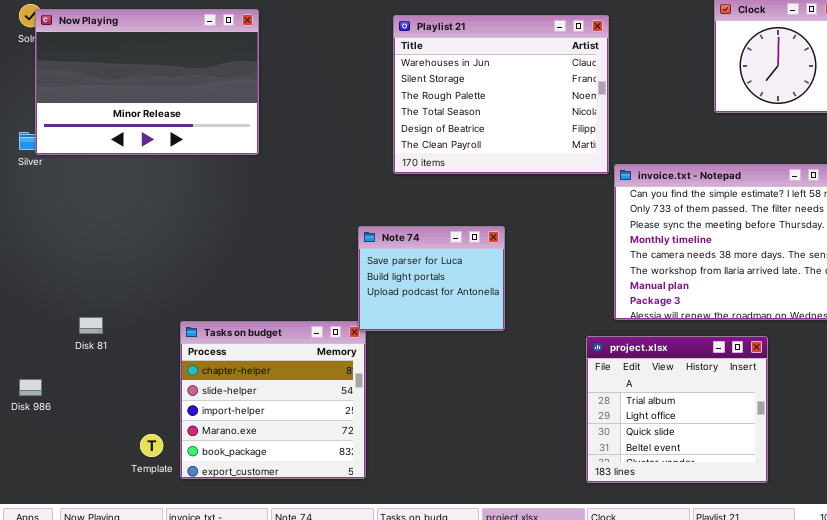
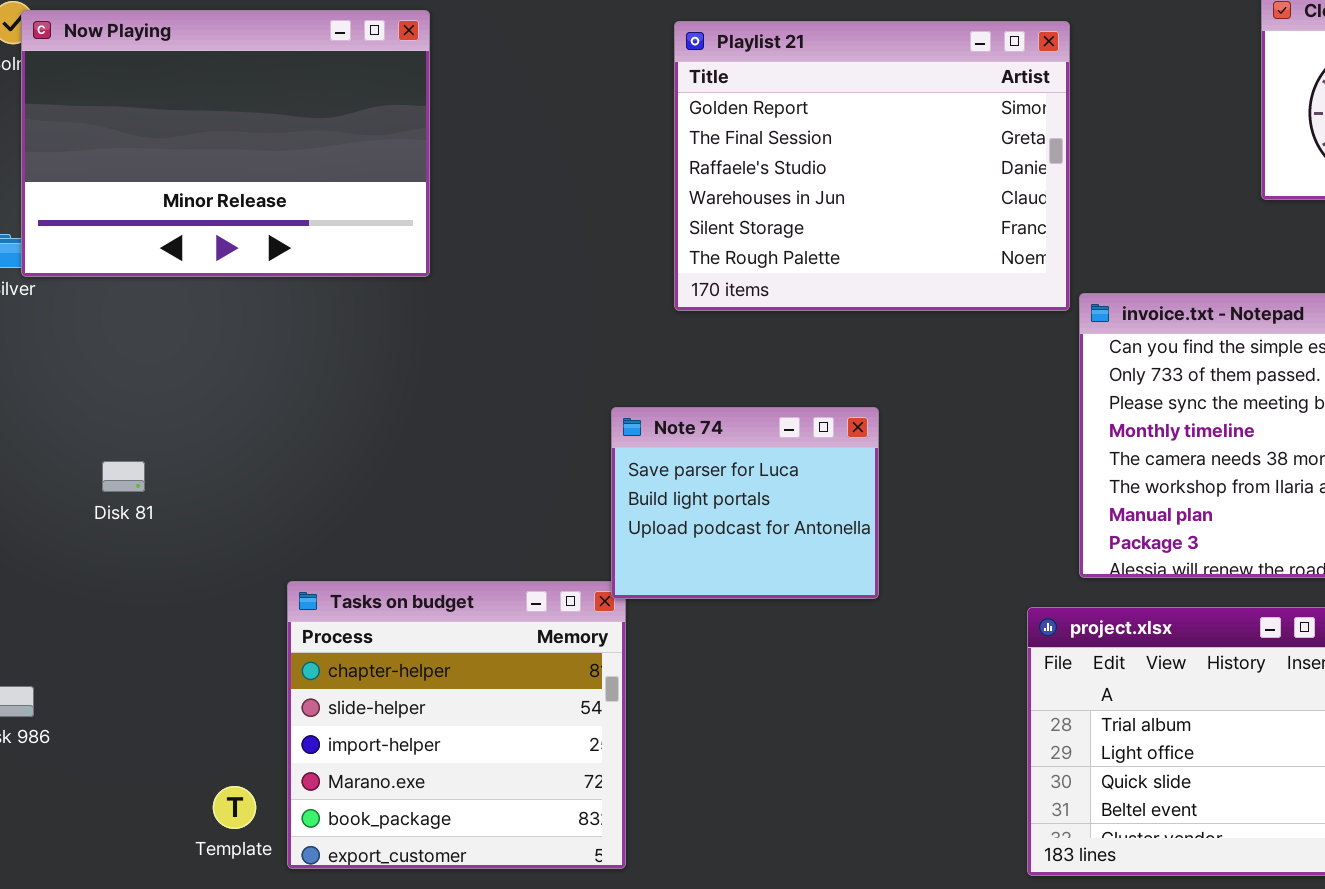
Playlist 21: [393,15,609,174] -> [674,21,1070,311], scrolled up 3 rows
Disk 81: [79,317,103,334] -> [102,461,145,492], moved

